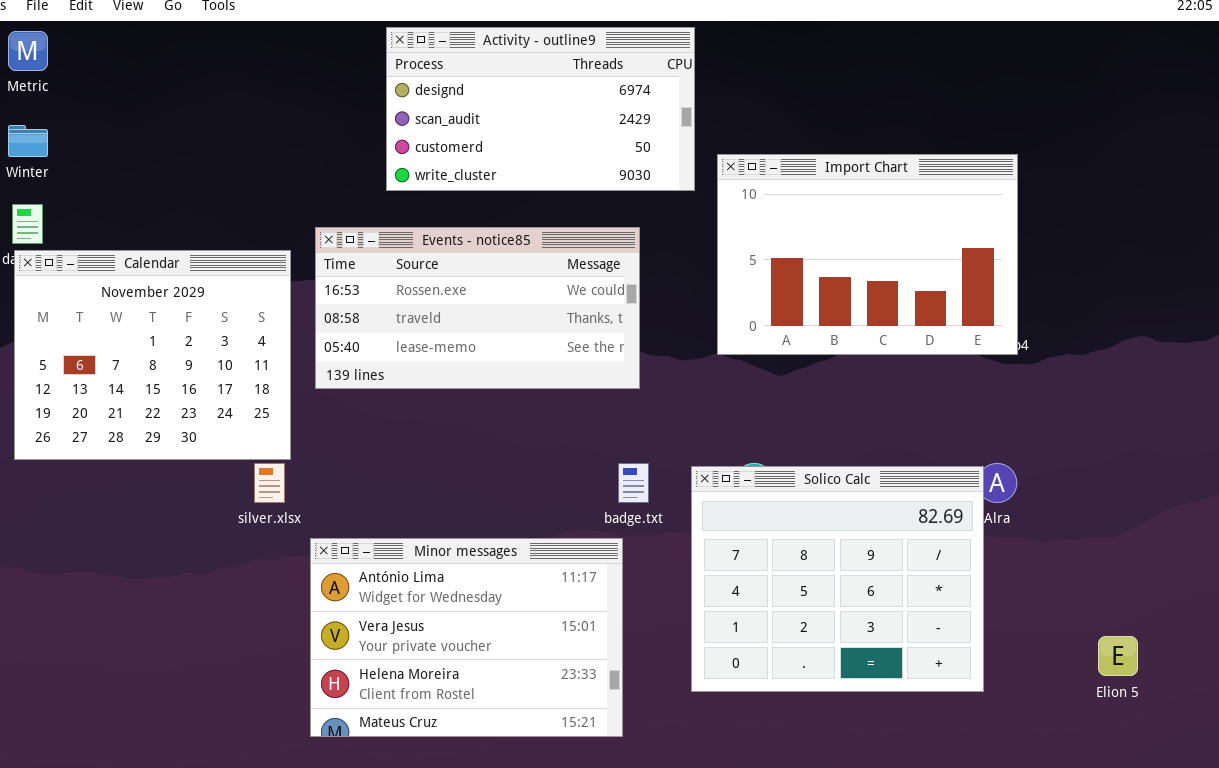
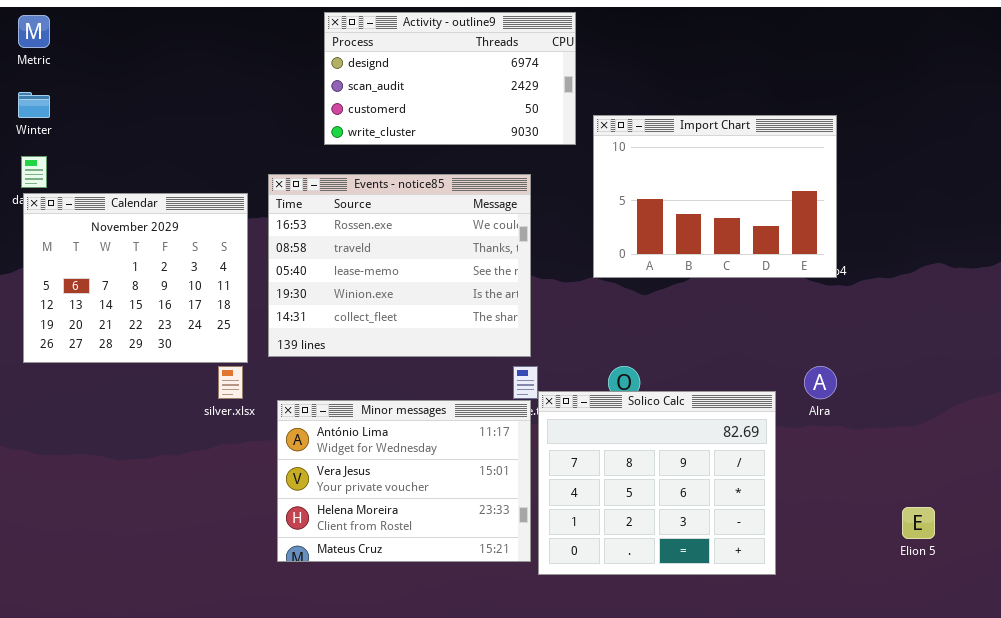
Events - notice85: [315,227,640,389] -> [268,174,531,357], resized
Solico Calc: [691,466,984,692] -> [538,391,776,575], moved
Minor messages: [310,538,623,737] -> [277,400,531,562], moved

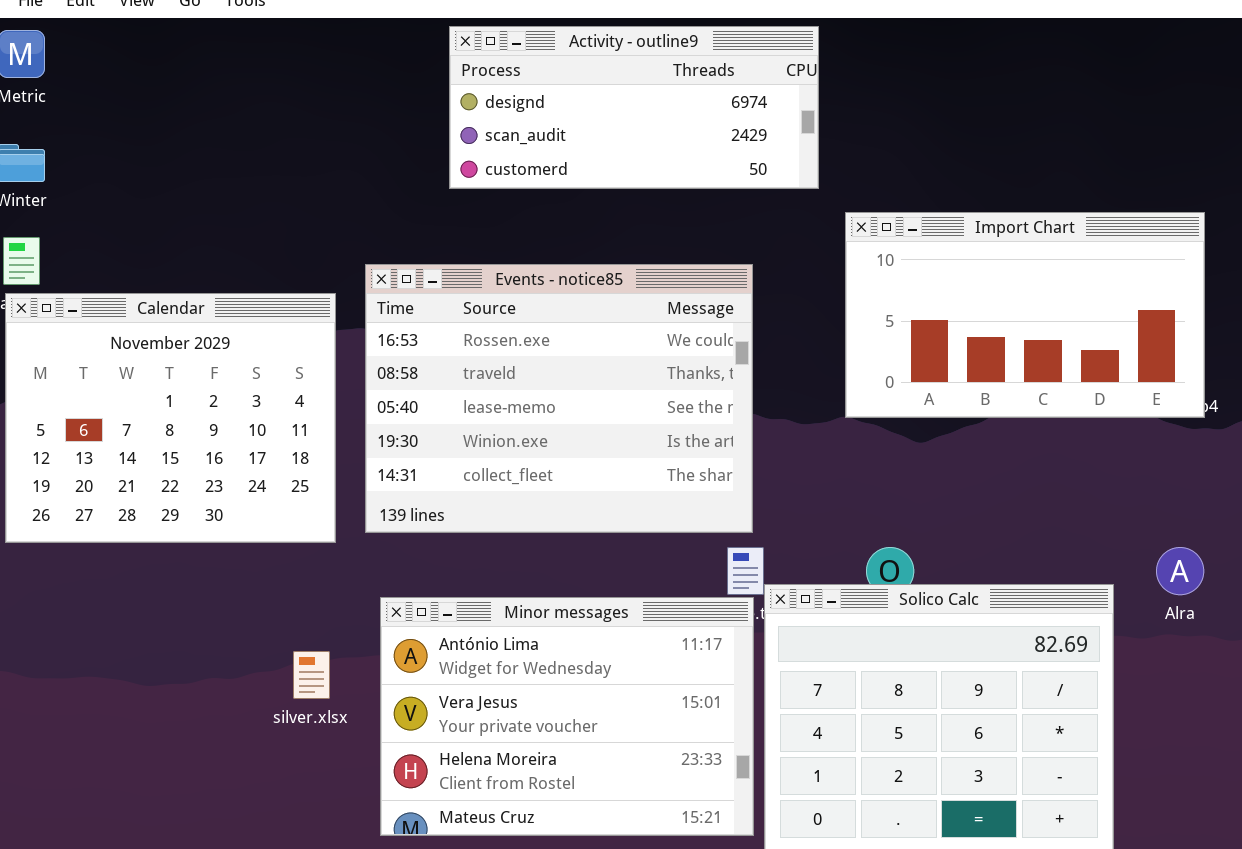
Activity - outline9: [324,12,576,145] -> [449,26,819,189], resized
Import Chart: [593,115,837,278] -> [845,212,1205,418], resized
silver.xlsx: [218,366,243,399] -> [293,651,330,699], moved

